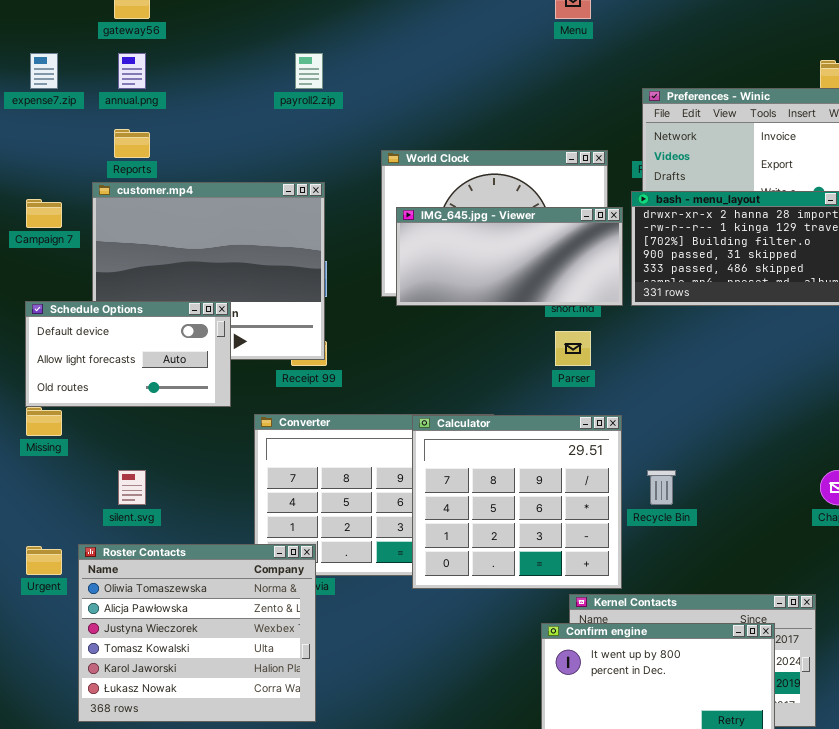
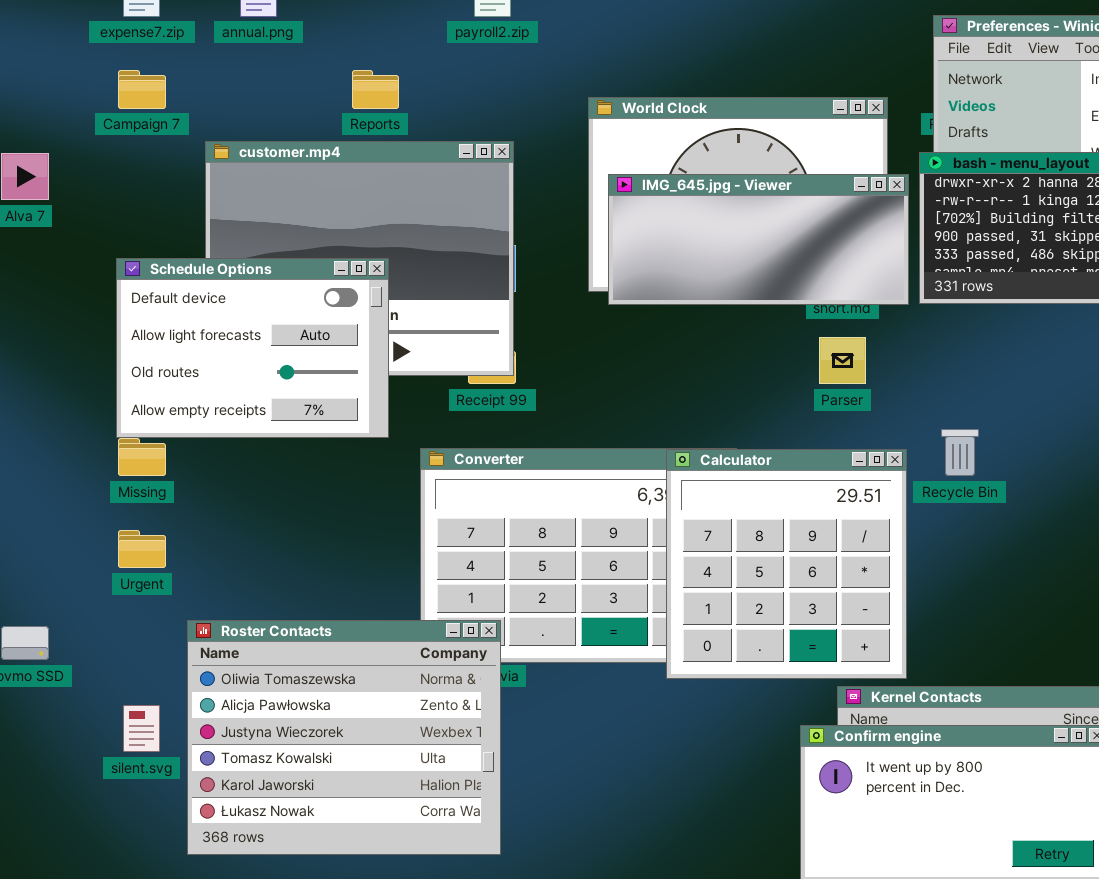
Reports: [114,129,150,158] -> [352,70,399,109], moved
Campaign 7: [26,199,62,228] -> [118,70,166,109], moved
Schedule Options: [25,301,231,407] -> [116,258,389,438], resized
Calculator: [412,415,622,589] -> [666,449,907,679], resized
silent.svg: [118,470,146,505] -> [123,705,160,752], moved
Recycle Bin: [647,470,676,505] -> [941,429,979,476], moved
Urgent: [26,546,62,575] -> [118,530,166,568], moved

